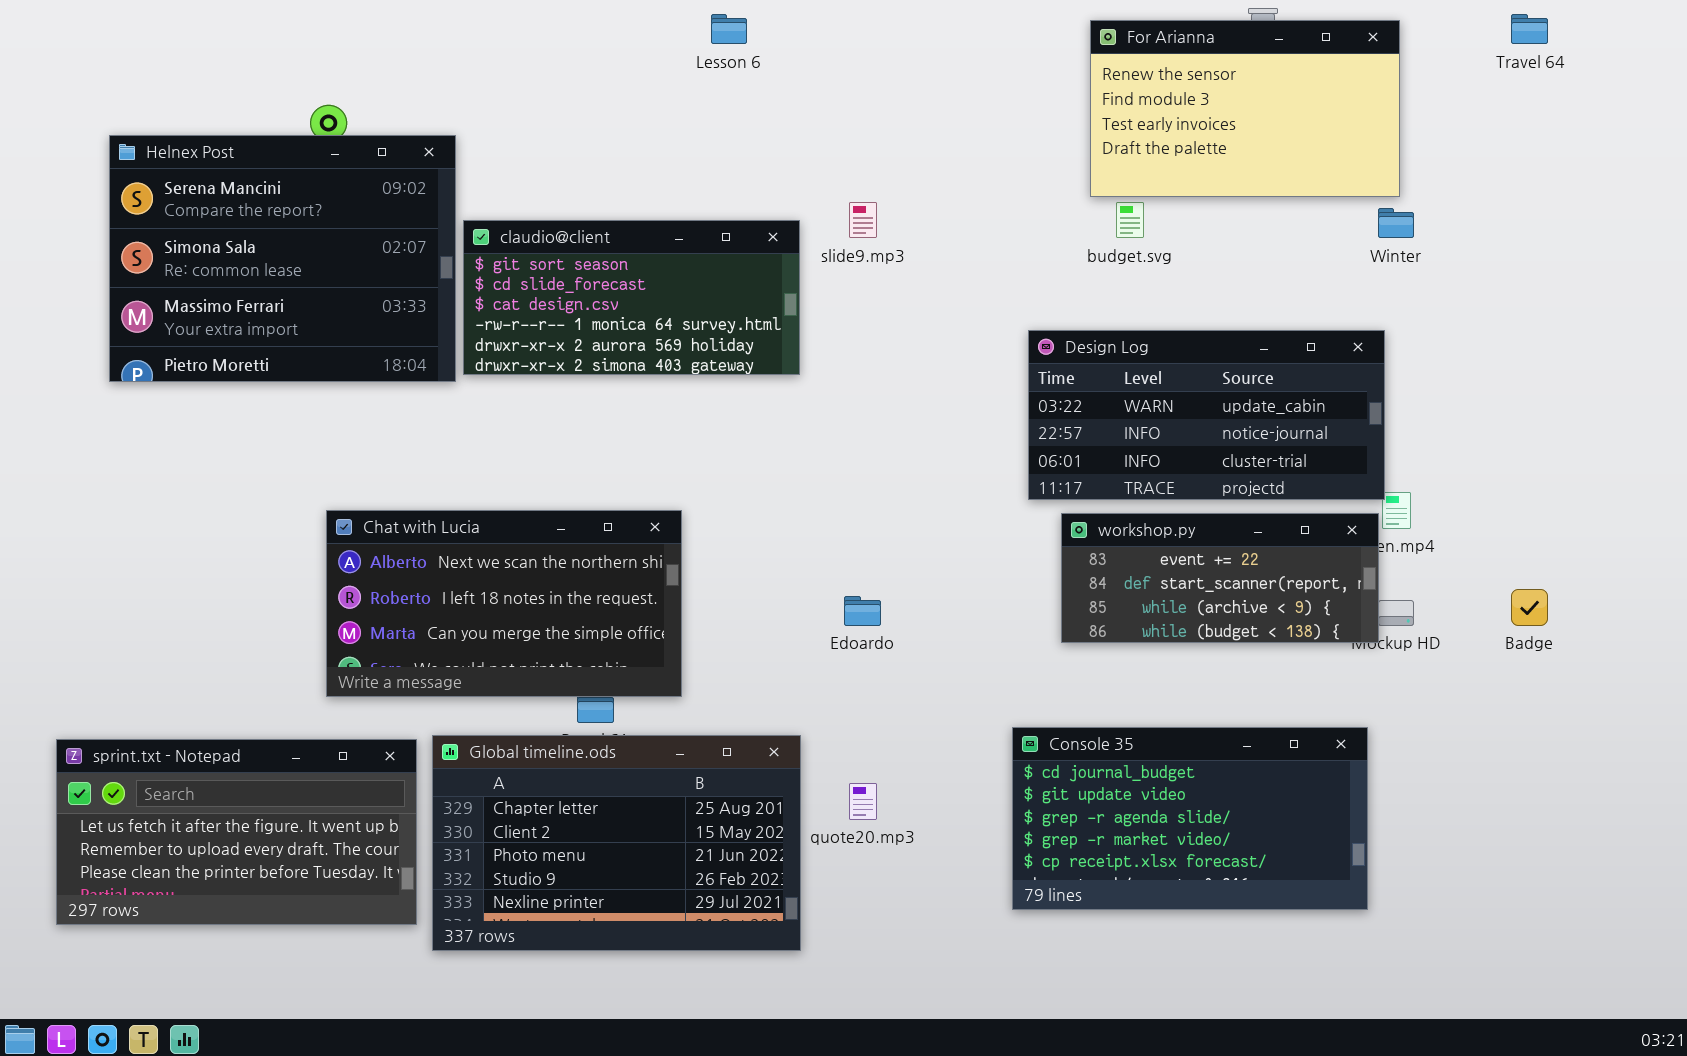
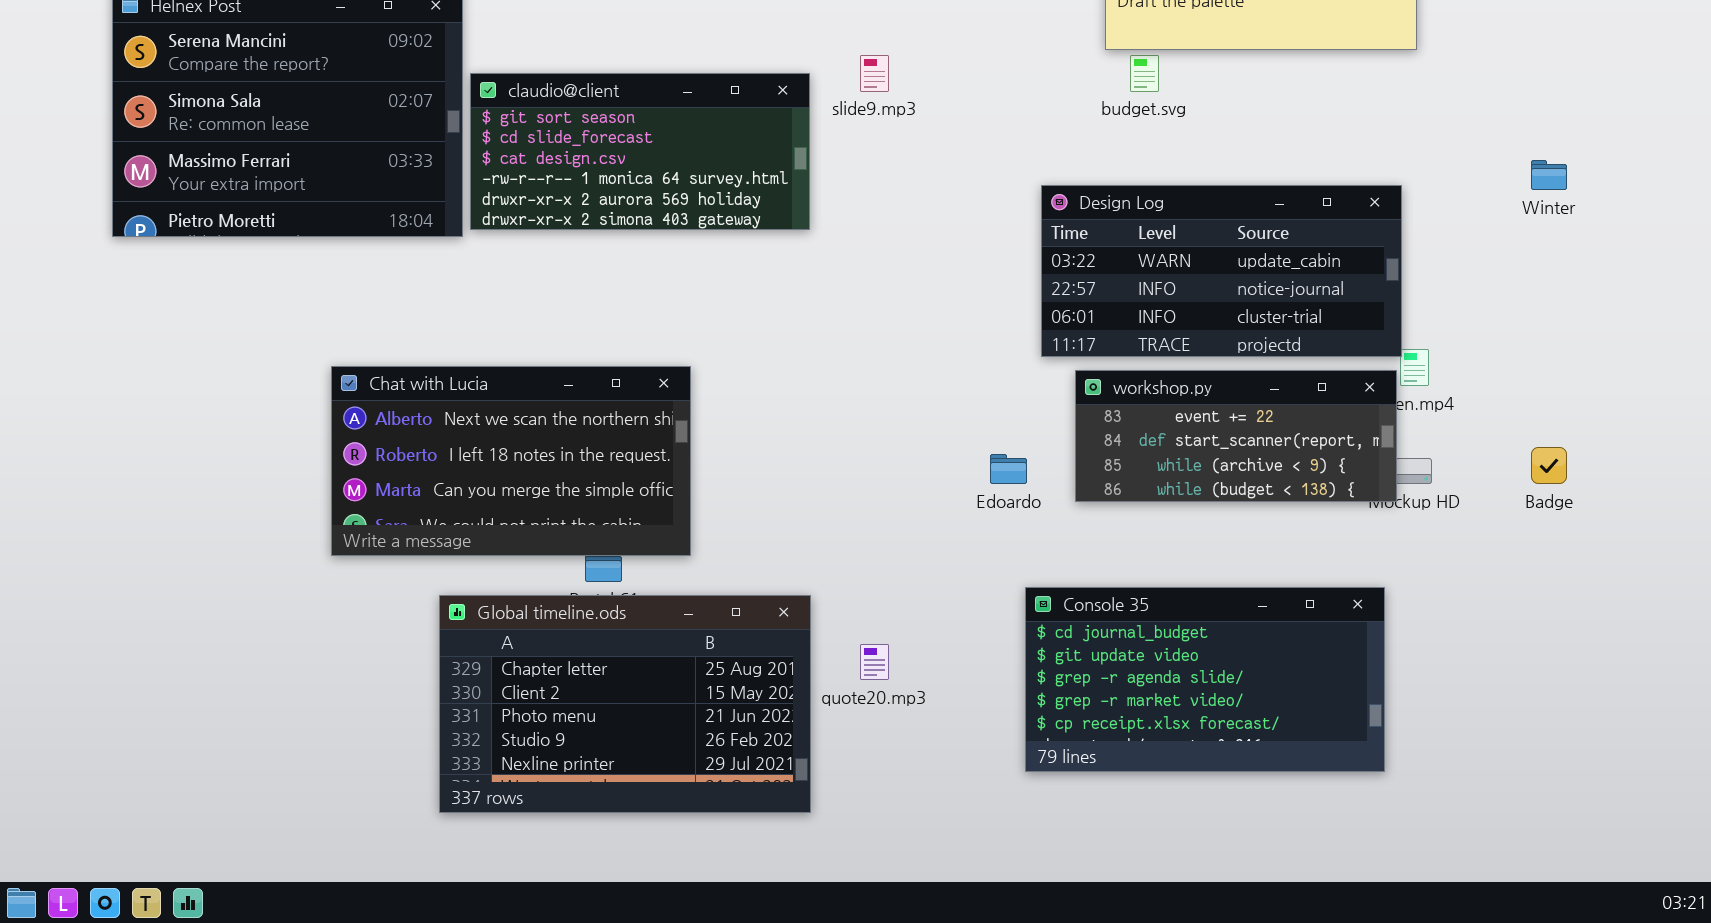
Winter: [1378,208,1414,238] -> [1531,160,1567,190], moved
Edoardo: [844,596,881,626] -> [990,454,1027,484], moved
sprint.txt - Notepad: [56,739,417,925] -> none, closed

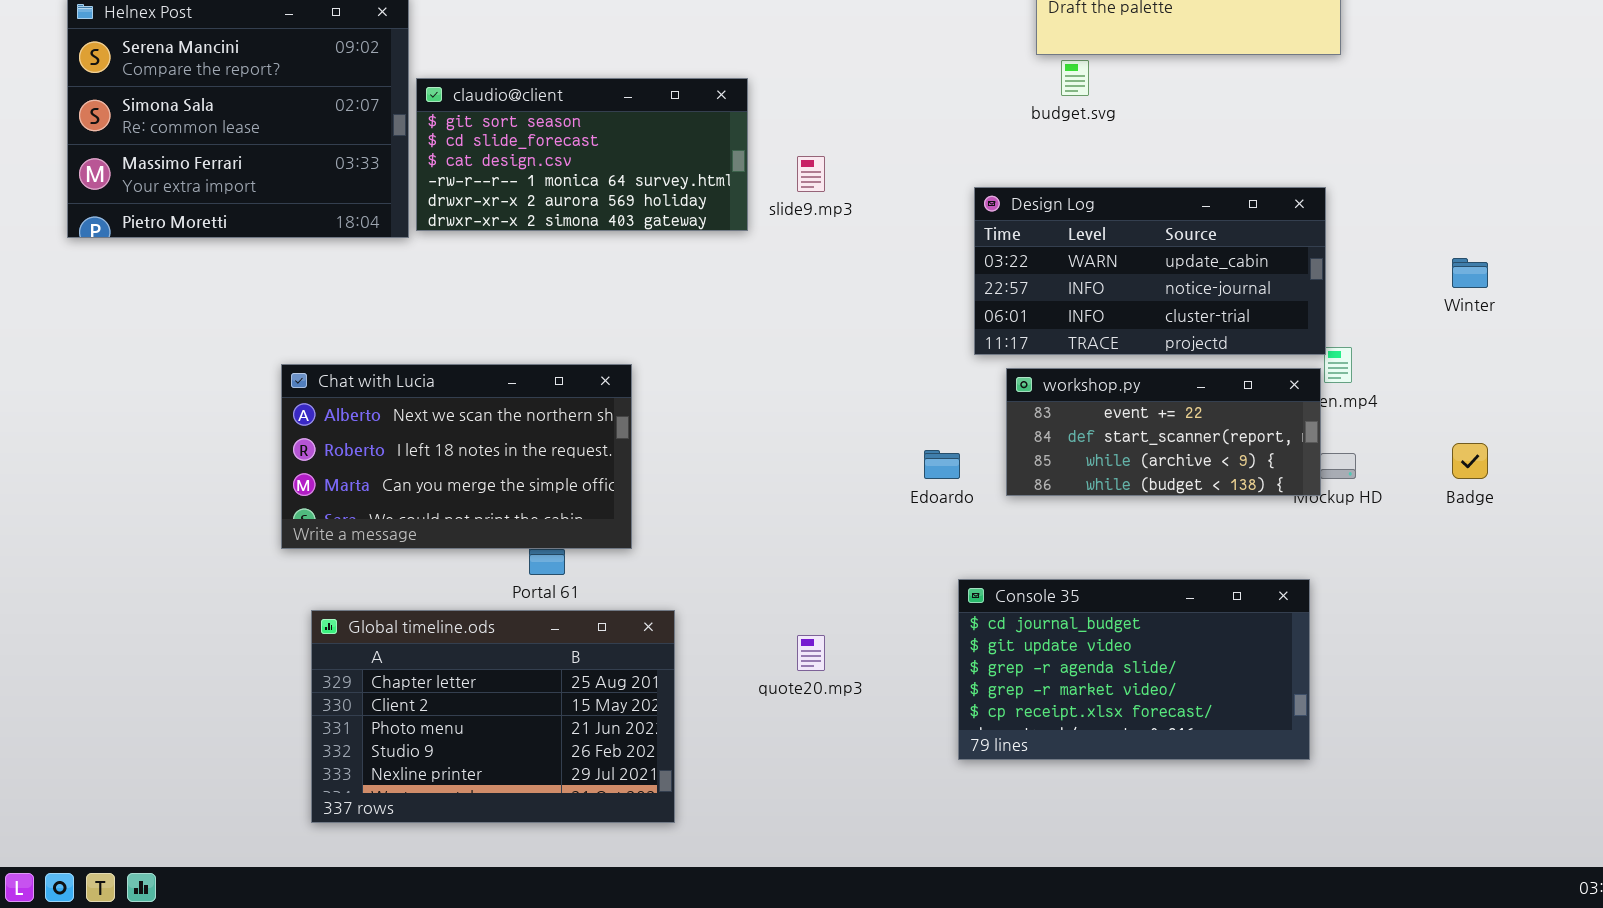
slide9.mp3: [860,55,889,92] -> [797,156,825,192], moved
Winter: [1531,160,1567,190] -> [1452,258,1488,288], moved
Global timeline.ods: [439,595,811,813] -> [311,610,675,823], moved

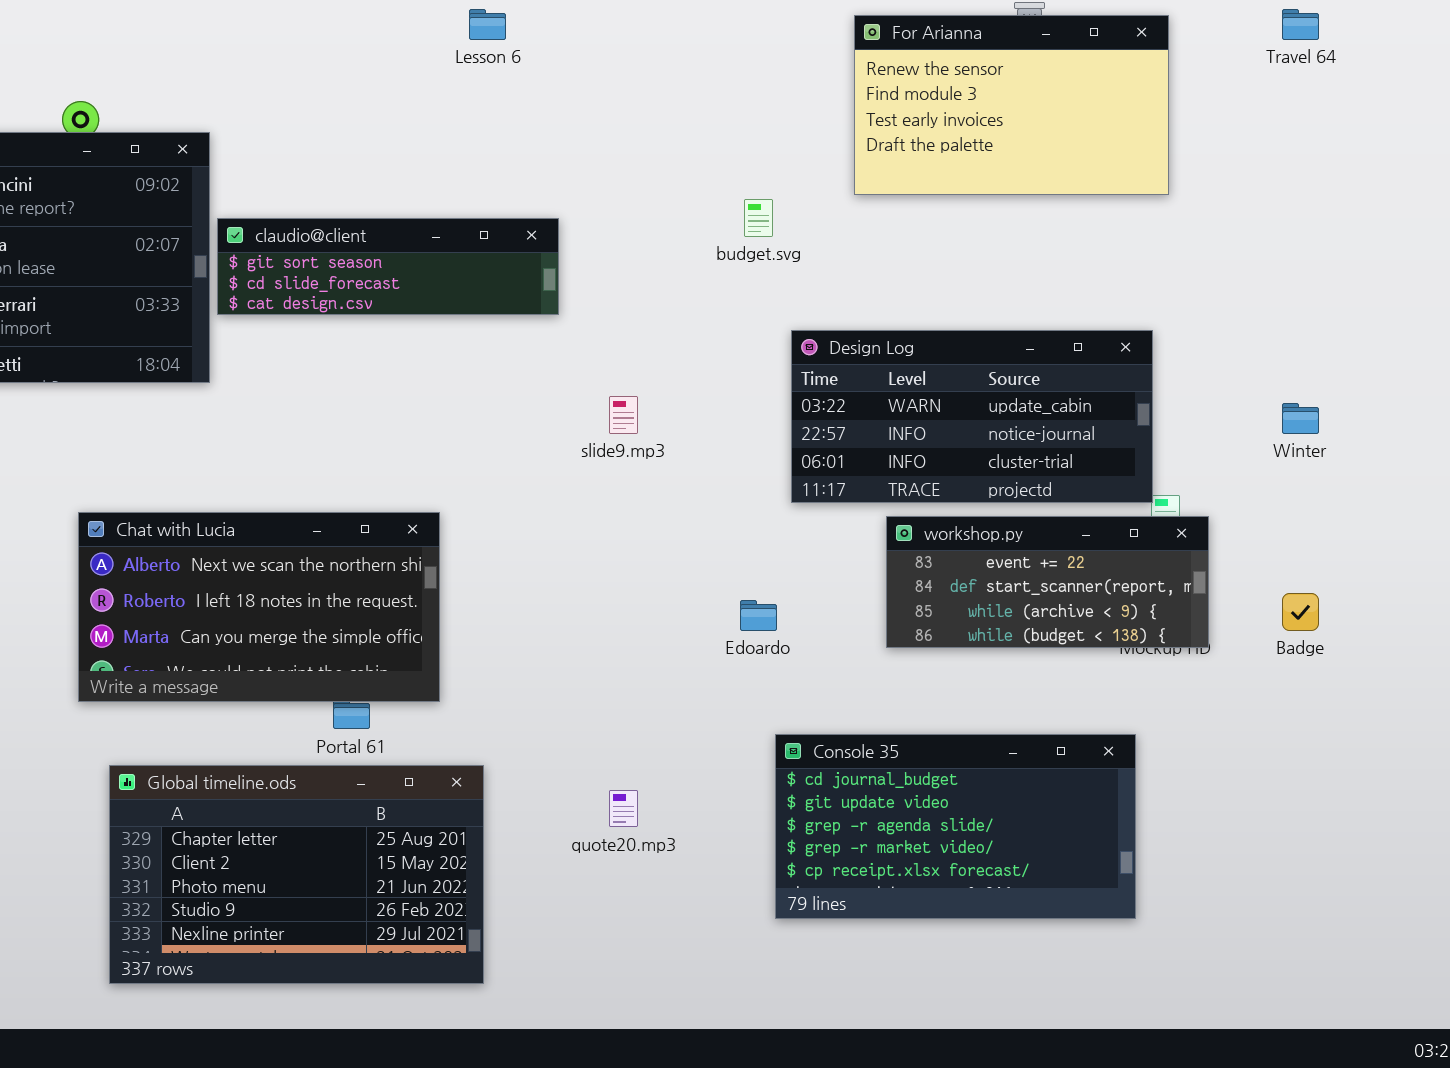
budget.svg: [1061,60,1089,96] -> [744,199,773,237], moved
claudio@client: [416,78,748,231] -> [217,218,559,315], resized
slide9.mp3: [797,156,825,192] -> [609,396,638,434], moved
workshop.py: [1006,368,1321,496] -> [886,516,1209,648], moved

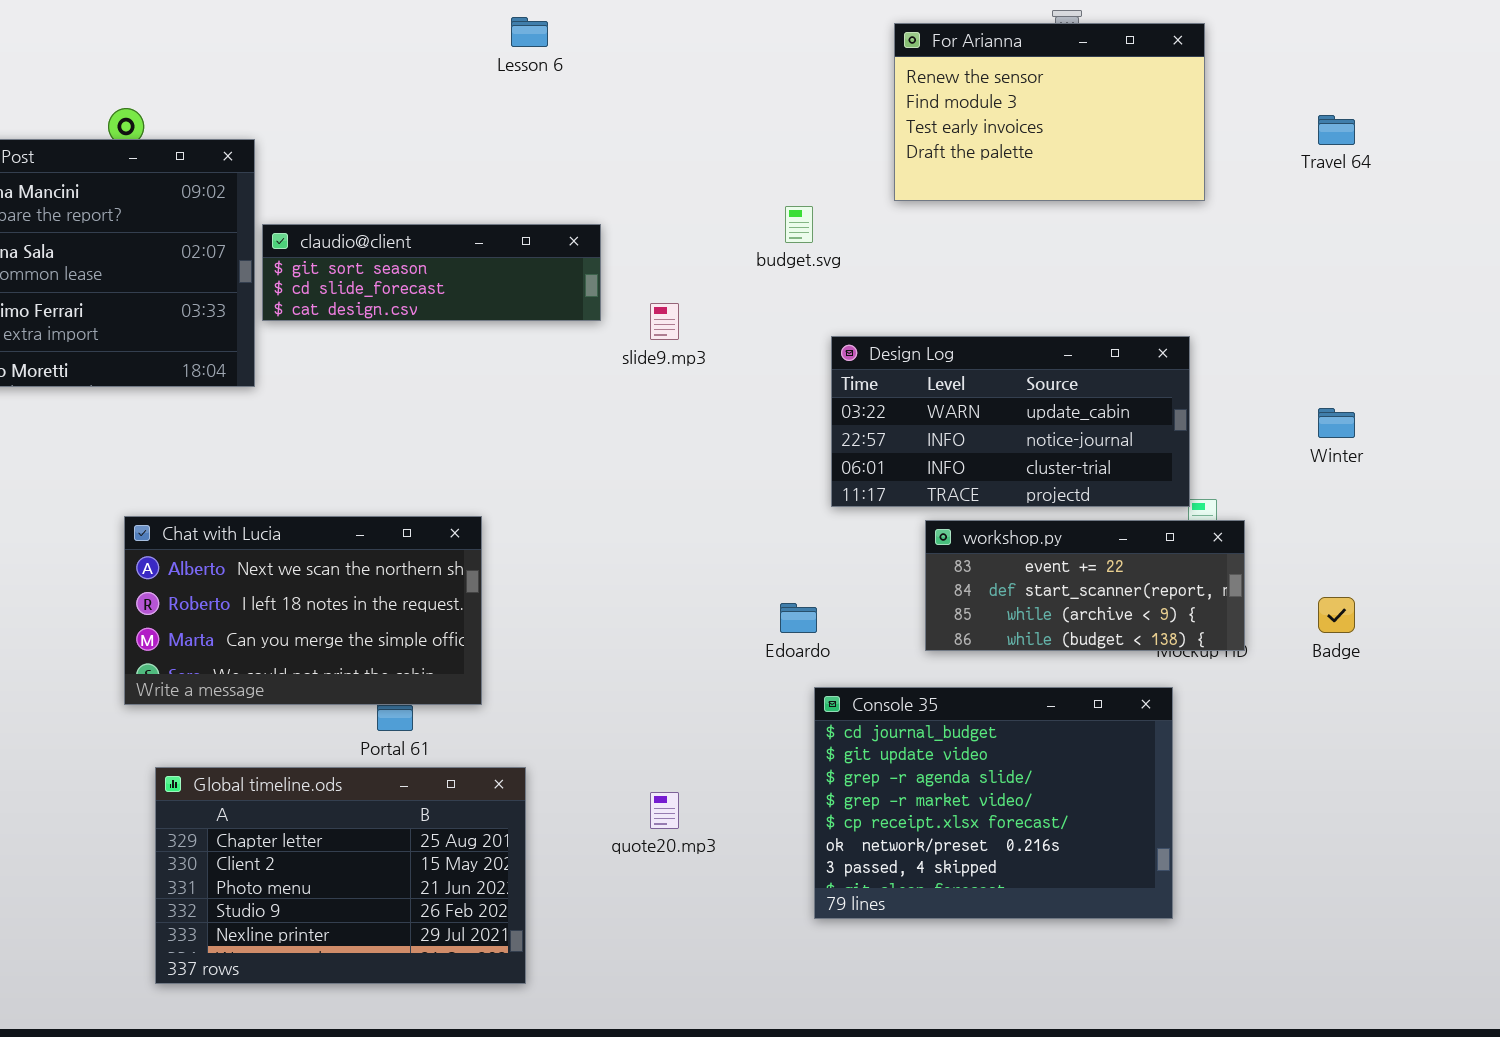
Travel 64: [1282,9,1319,40] -> [1318,115,1355,145], moved
slide9.mp3: [609,396,638,434] -> [650,303,679,340], moved
Console 35: [775,734,1136,919] -> [814,687,1173,919], resized

